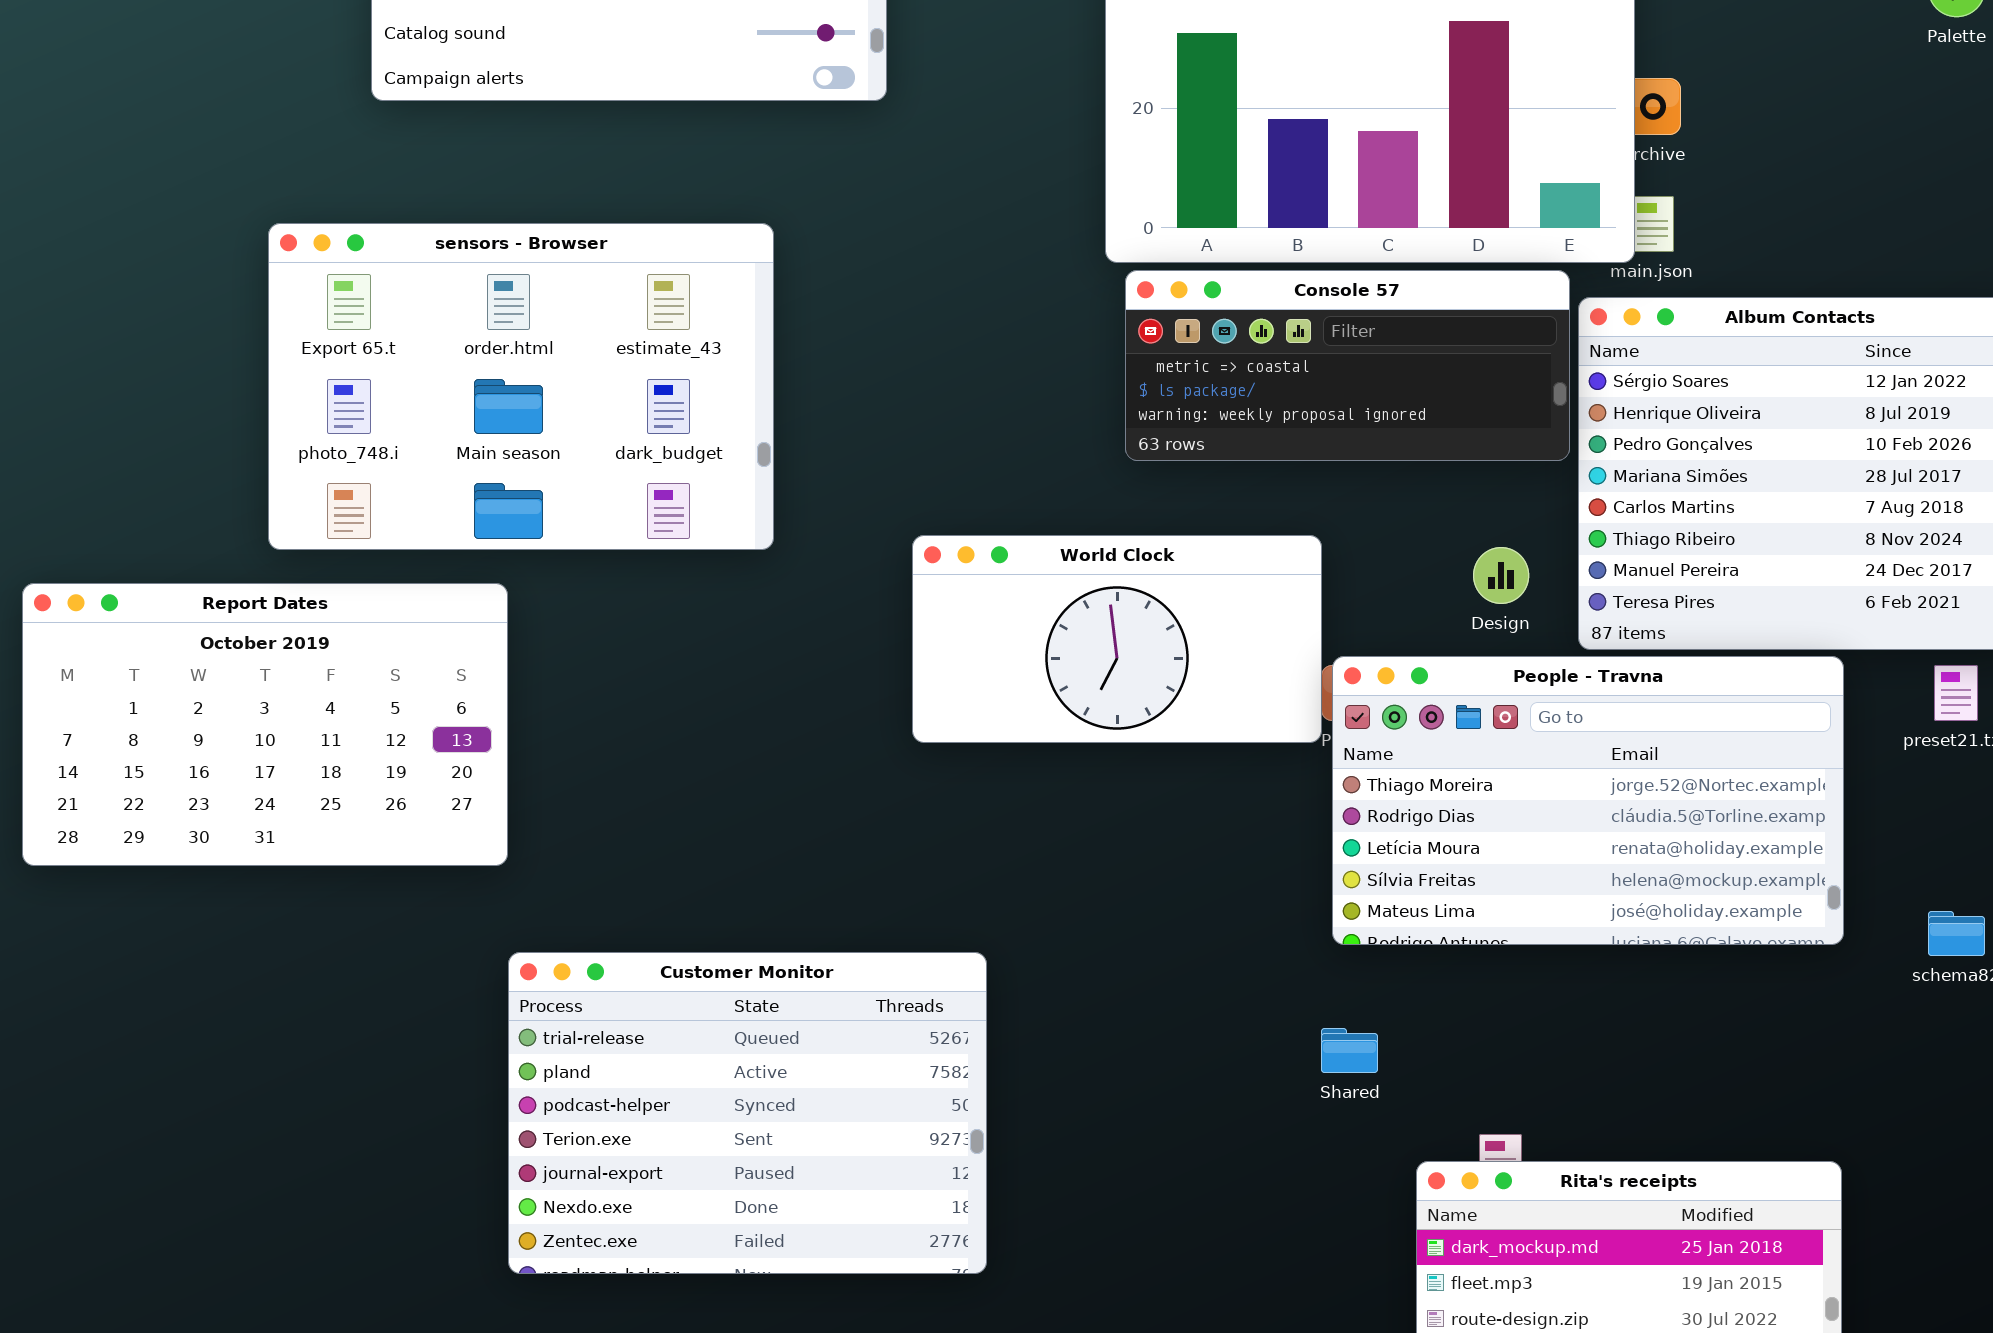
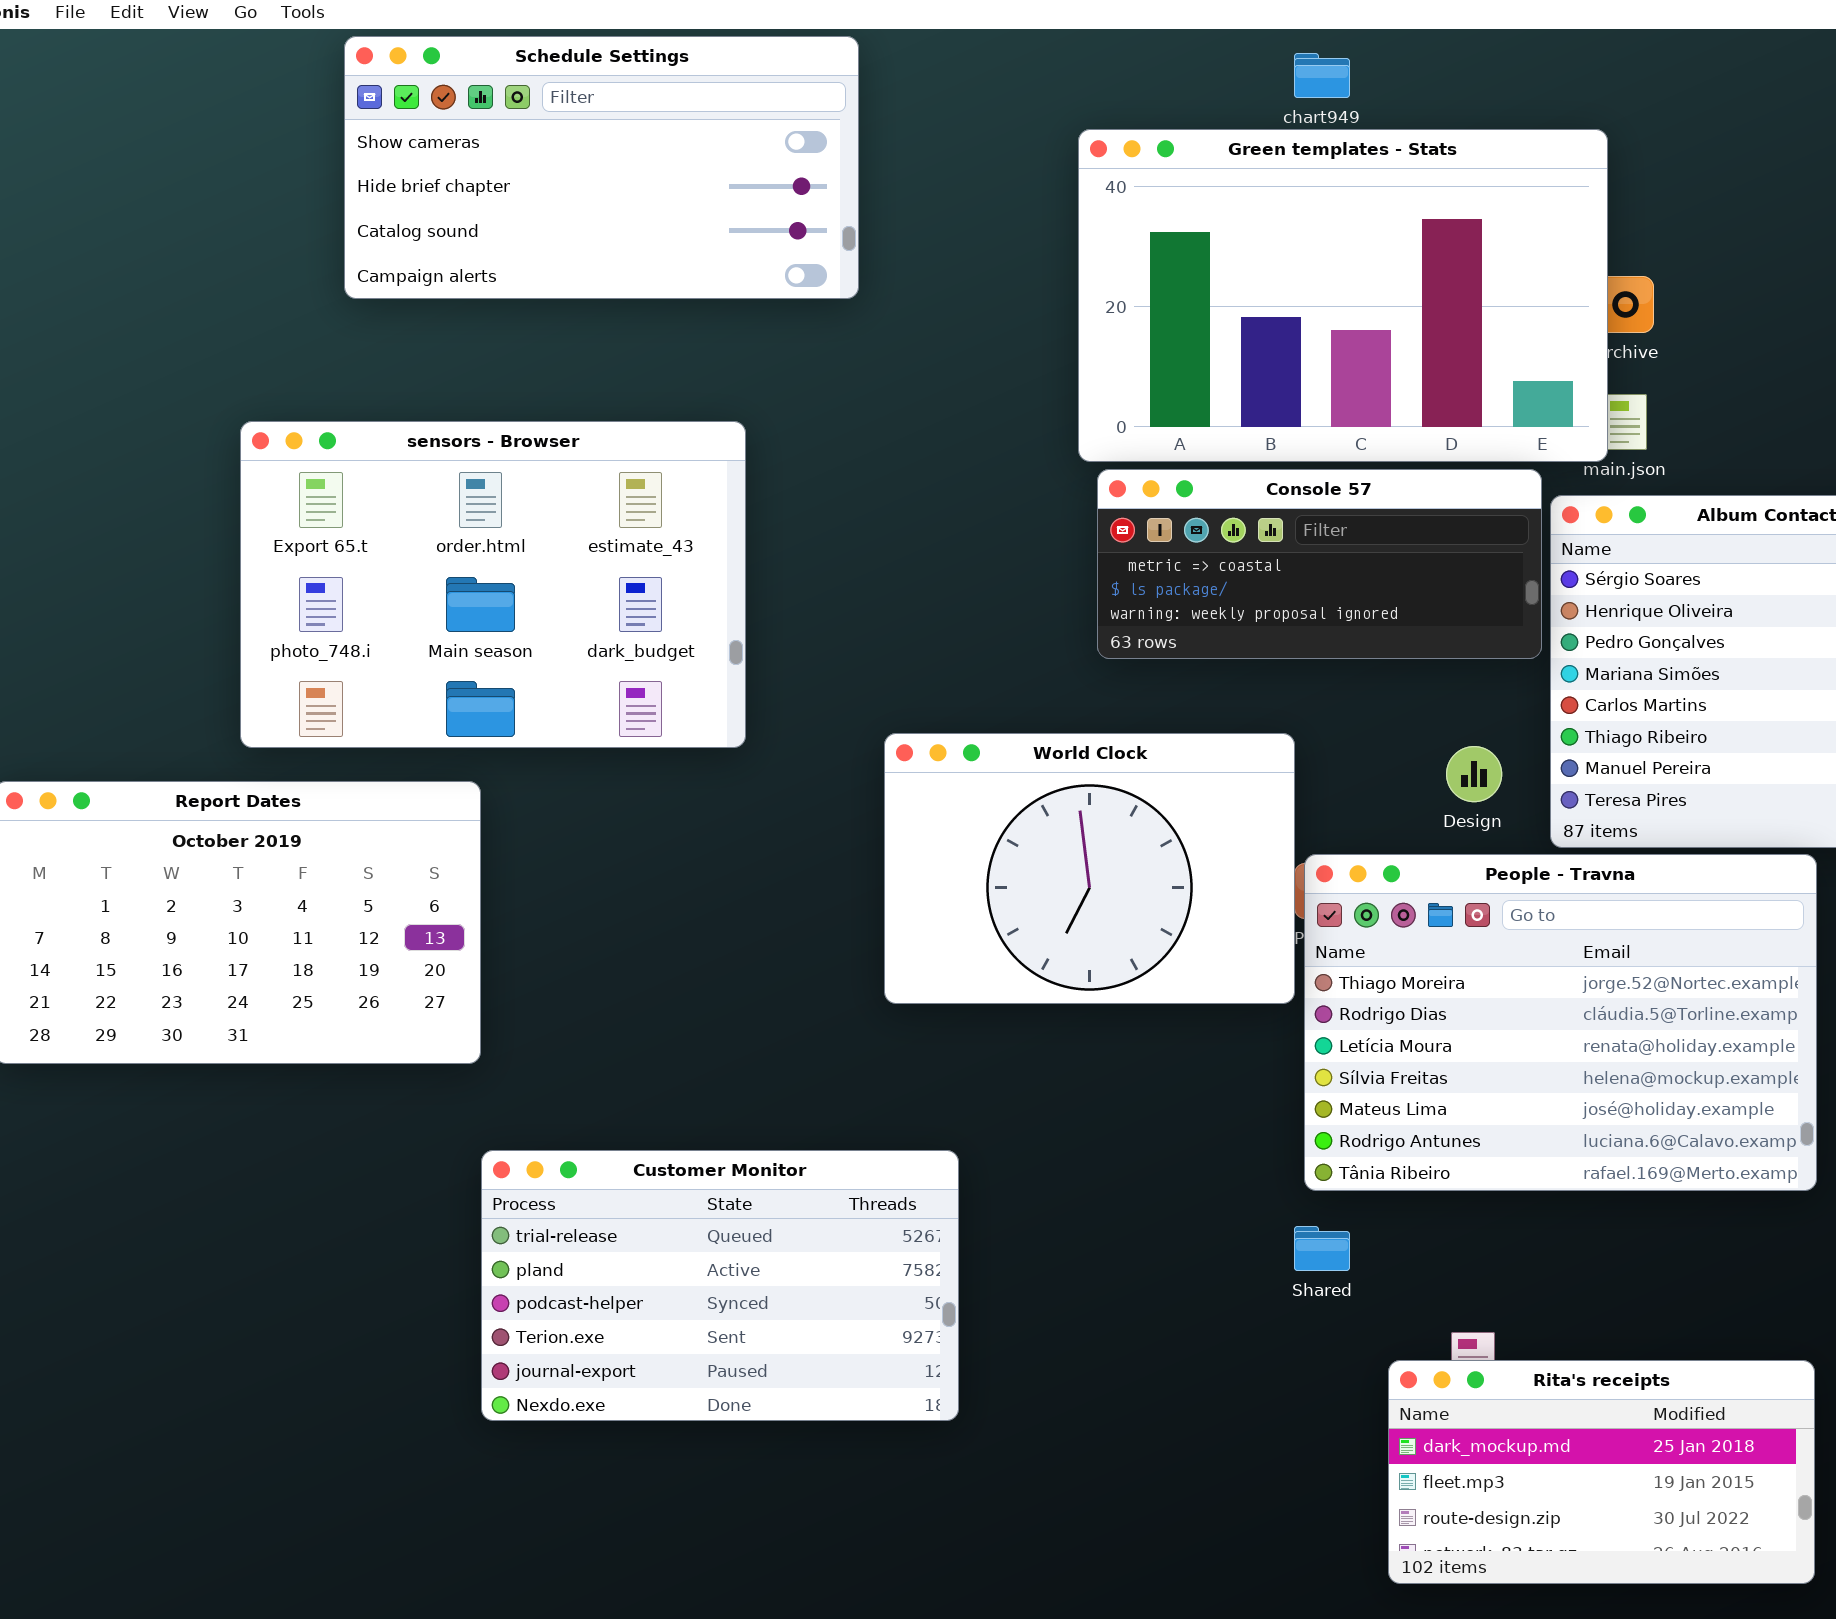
World Clock: [912,535,1322,743] -> [884,733,1295,1004], resized
People - Travna: [1332,656,1844,945] -> [1304,854,1817,1191], resized
Customer Monitor: [508,952,987,1274] -> [481,1150,959,1421], resized

